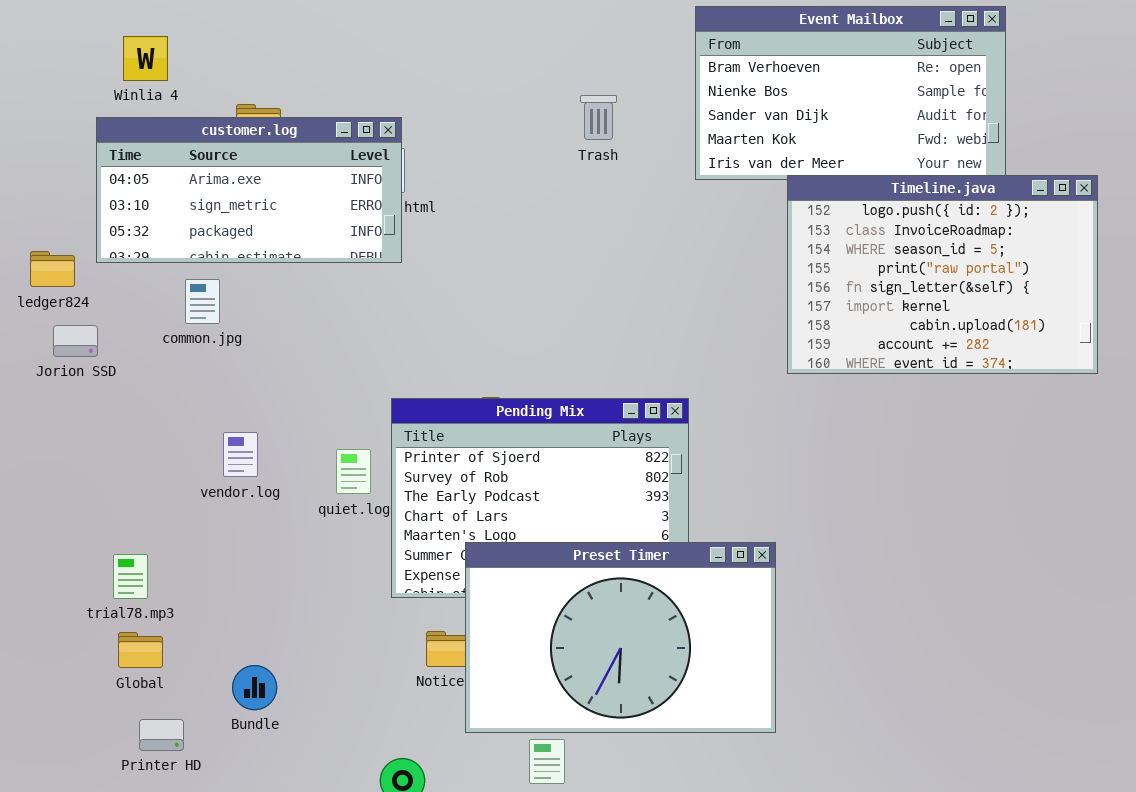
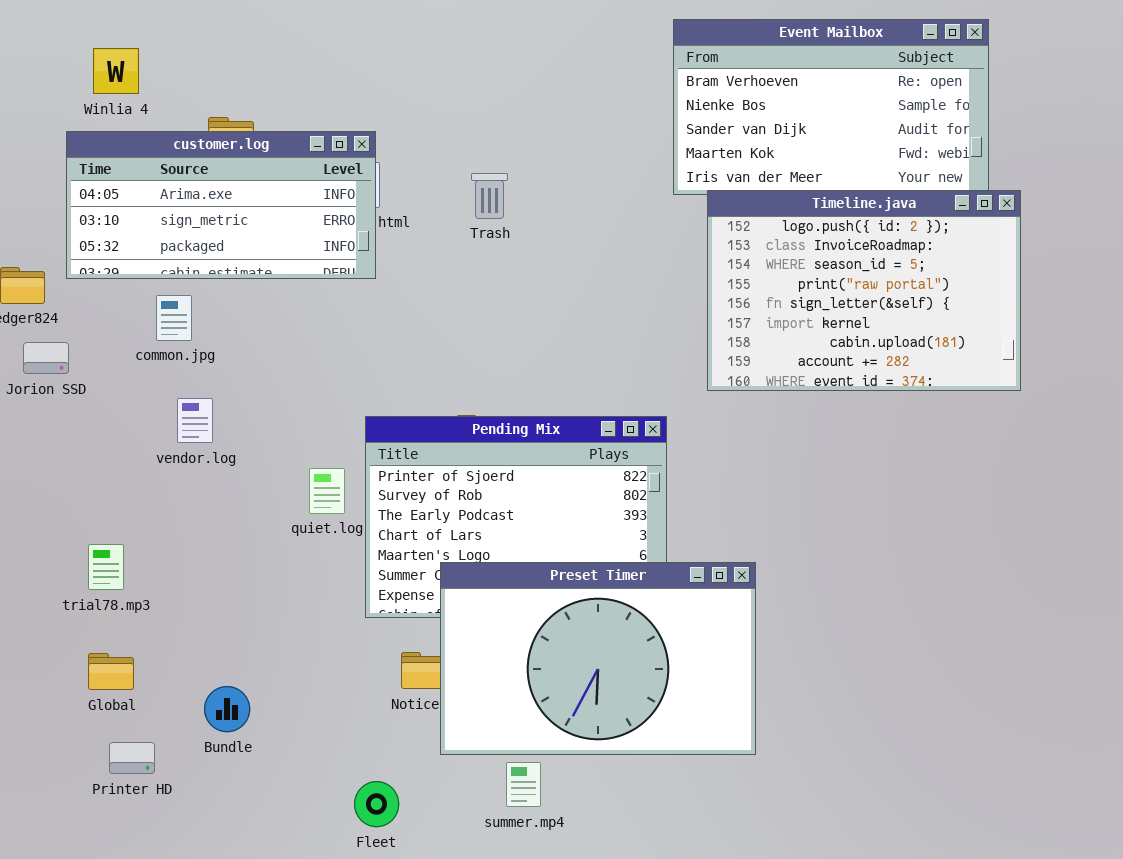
Trash: [580,95,617,140] -> [471,173,508,219], moved
Timeline.java: [787,175,1098,374] -> [707,190,1021,391], moved
vendor.log: [223,432,258,477] -> [177,398,213,443], moved
trial78.mp3: [113,554,148,599] -> [88,544,124,590], moved

